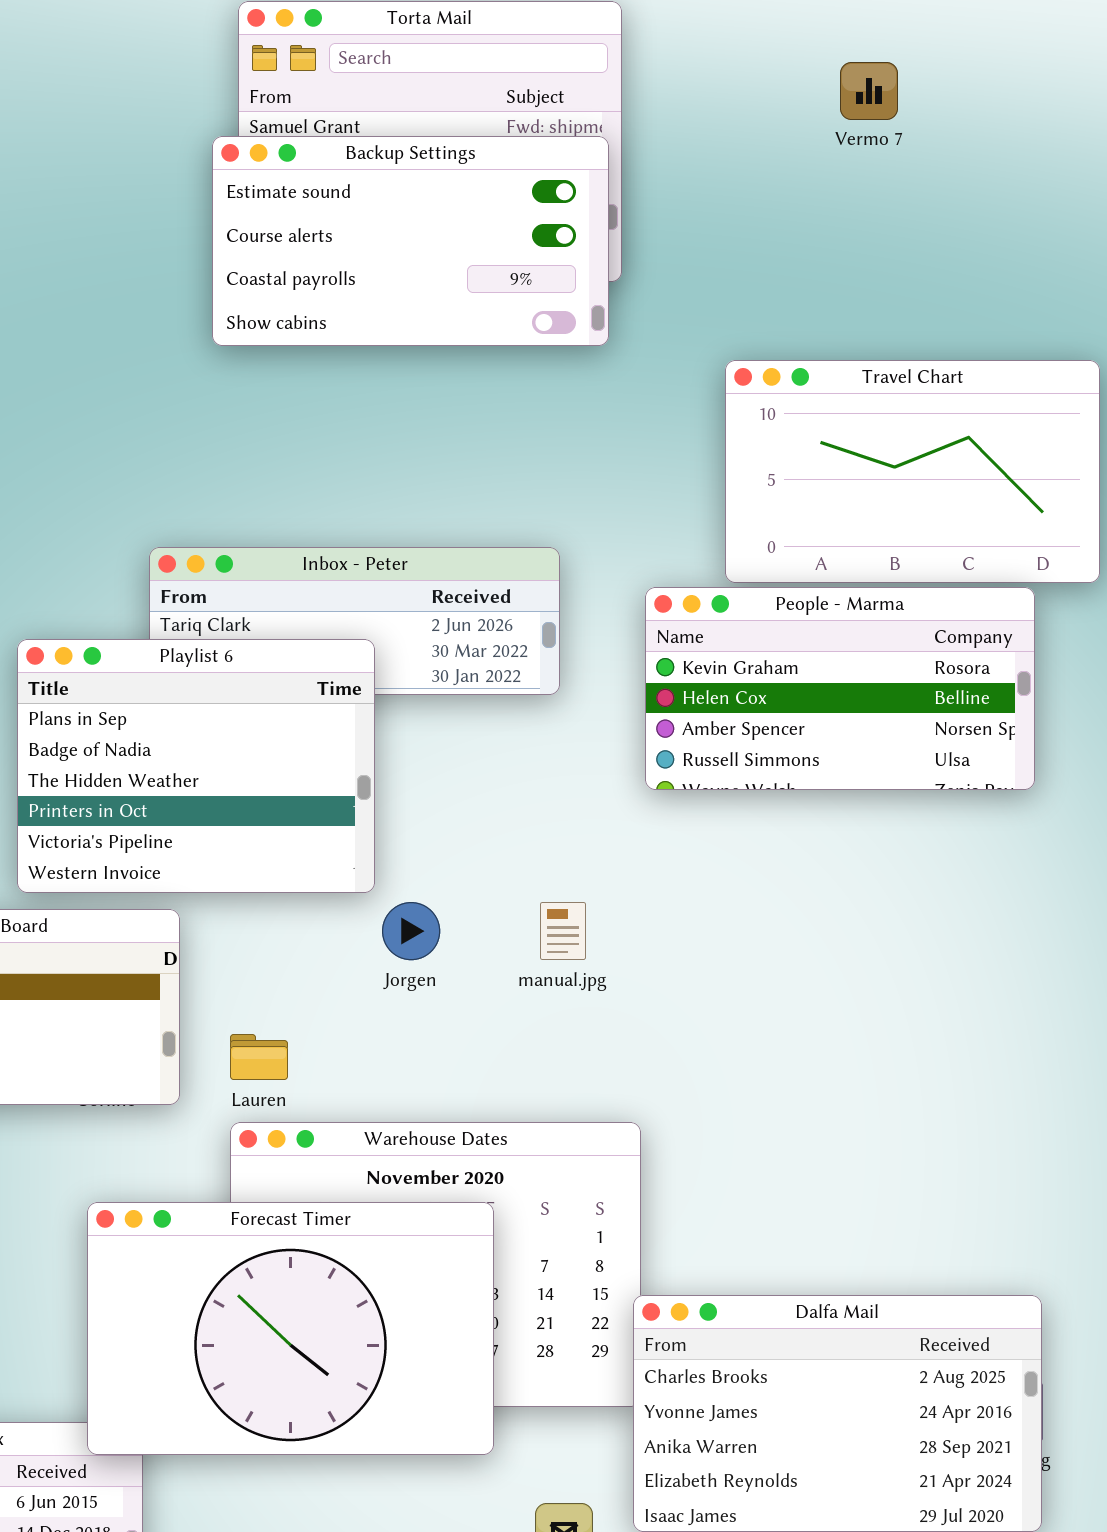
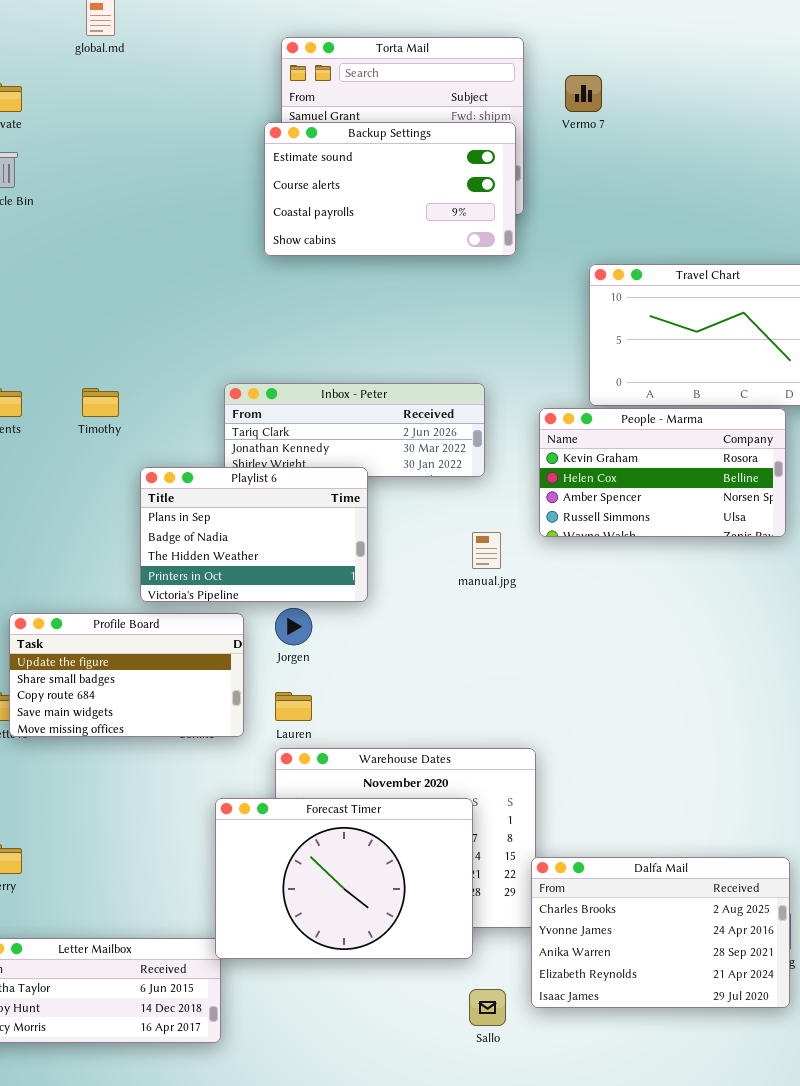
Vermo 7: [840,62,898,120] -> [565,75,602,112], moved
Playlist 6: [17,639,375,893] -> [140,467,368,602], resized
Jorgen: [382,902,440,960] -> [275,608,312,645], moved
manual.jpg: [540,902,586,960] -> [472,532,501,569], moved
Forecast Timer: [87,1202,494,1455] -> [215,798,473,959], moved

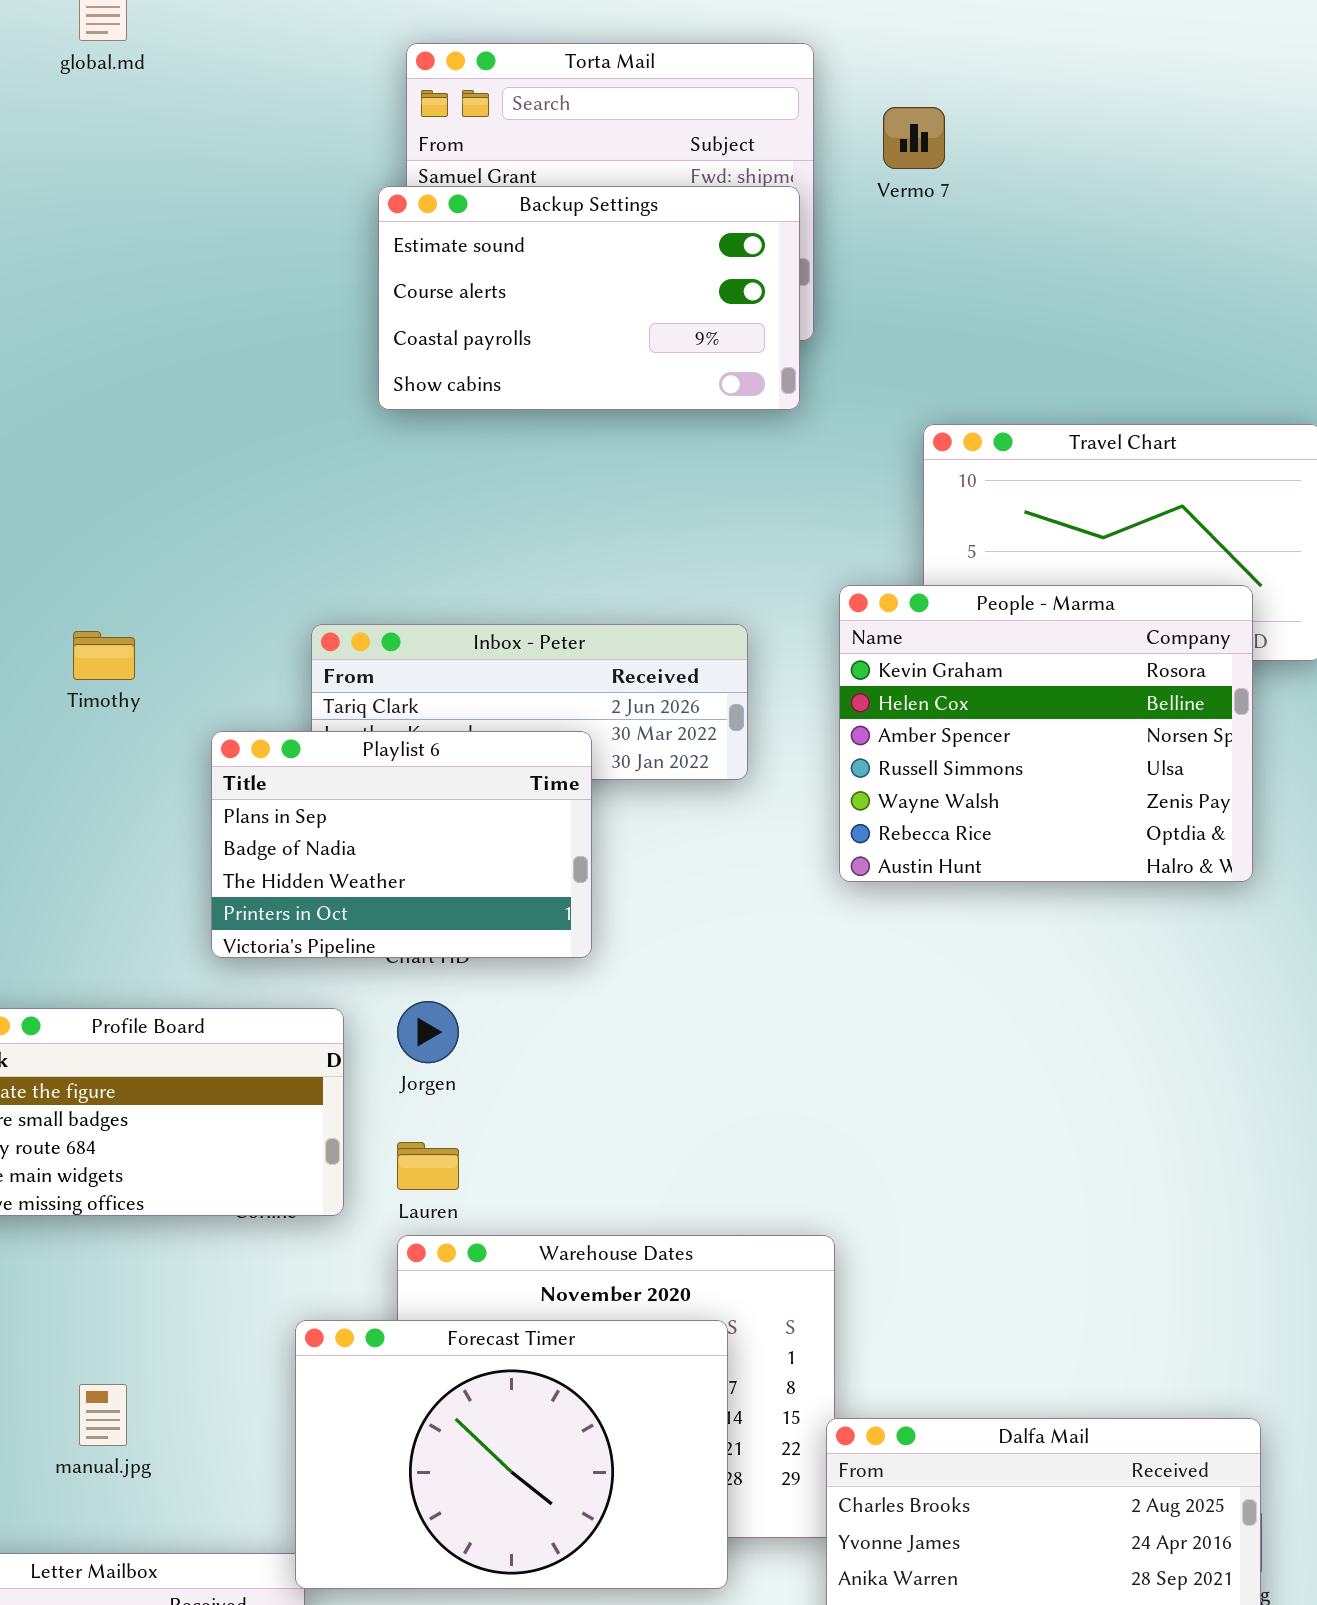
People - Marma: [539,408,786,537] -> [839,585,1253,882], resized
Playlist 6: [140,467,368,602] -> [211,731,592,958], moved
manual.jpg: [472,532,501,569] -> [79,1384,127,1446], moved

